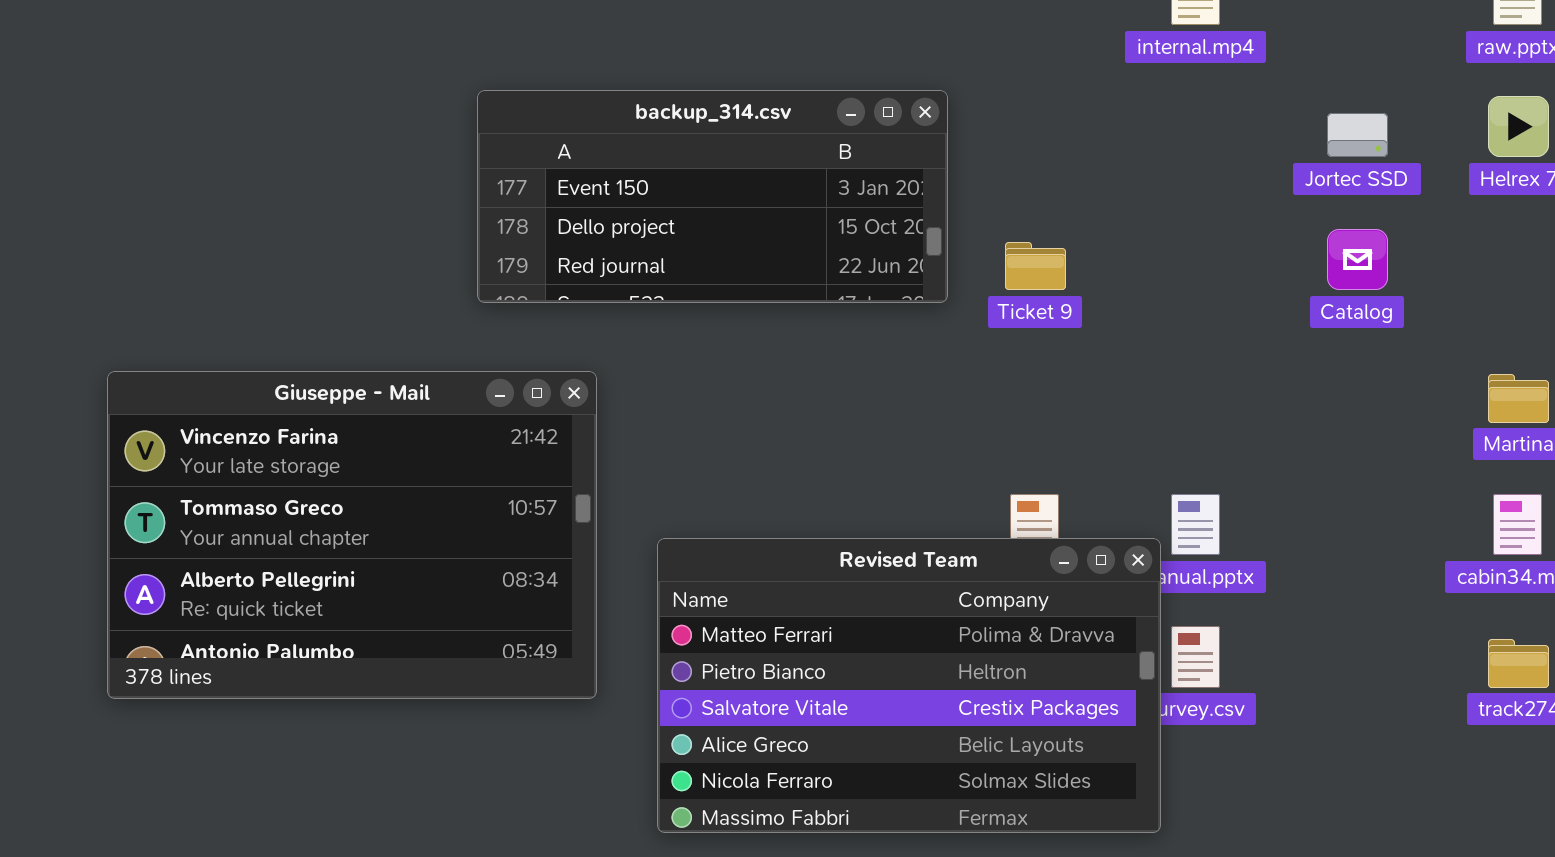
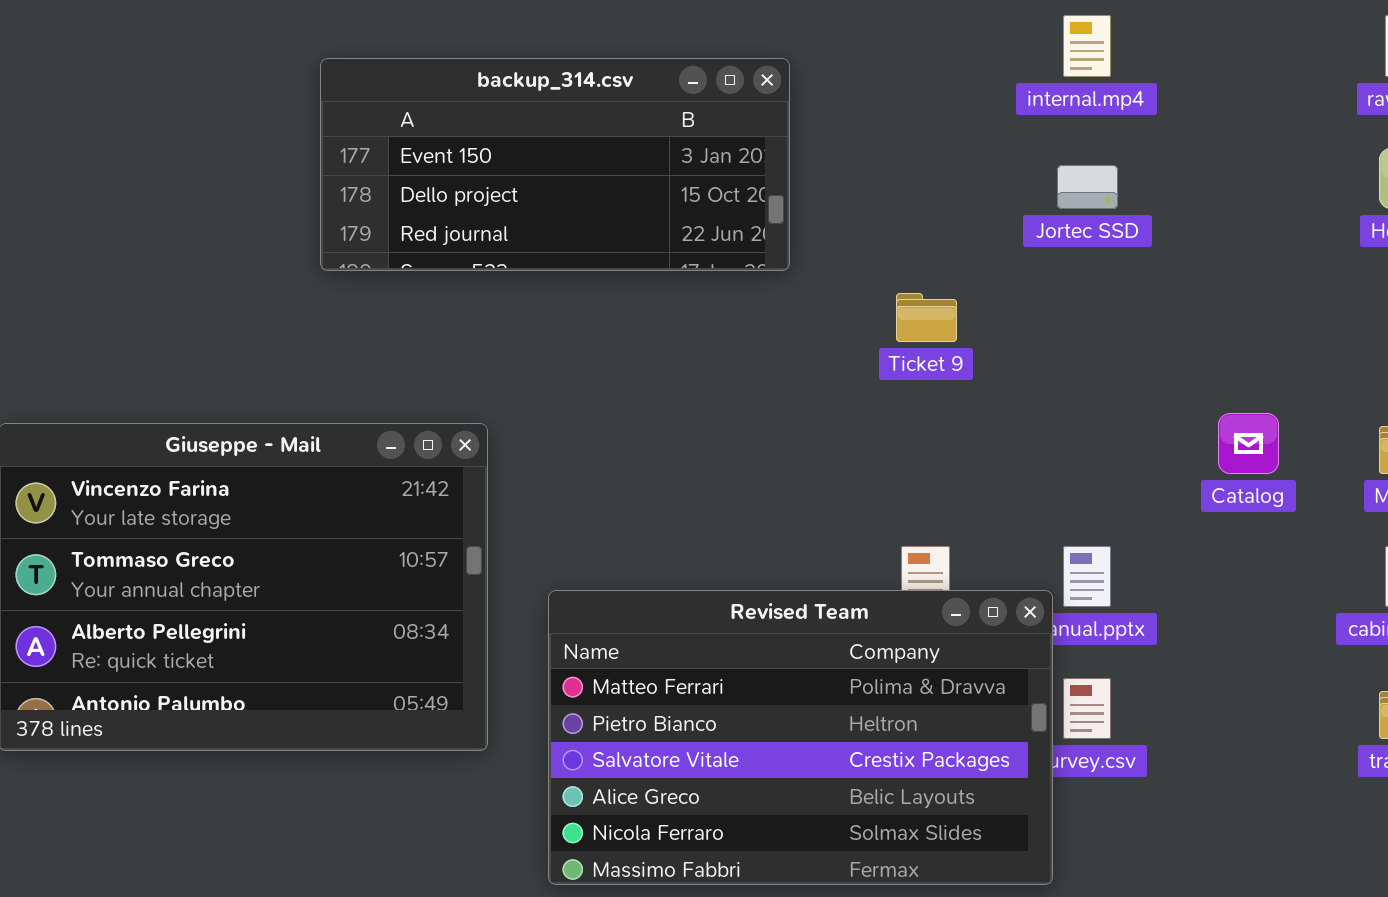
backup_314.csv: [477,90,948,303] -> [320,58,790,271], moved
Jortec SSD: [1327,113,1388,157] -> [1057,165,1118,209], moved
Catalog: [1327,229,1388,290] -> [1218,413,1279,474], moved

